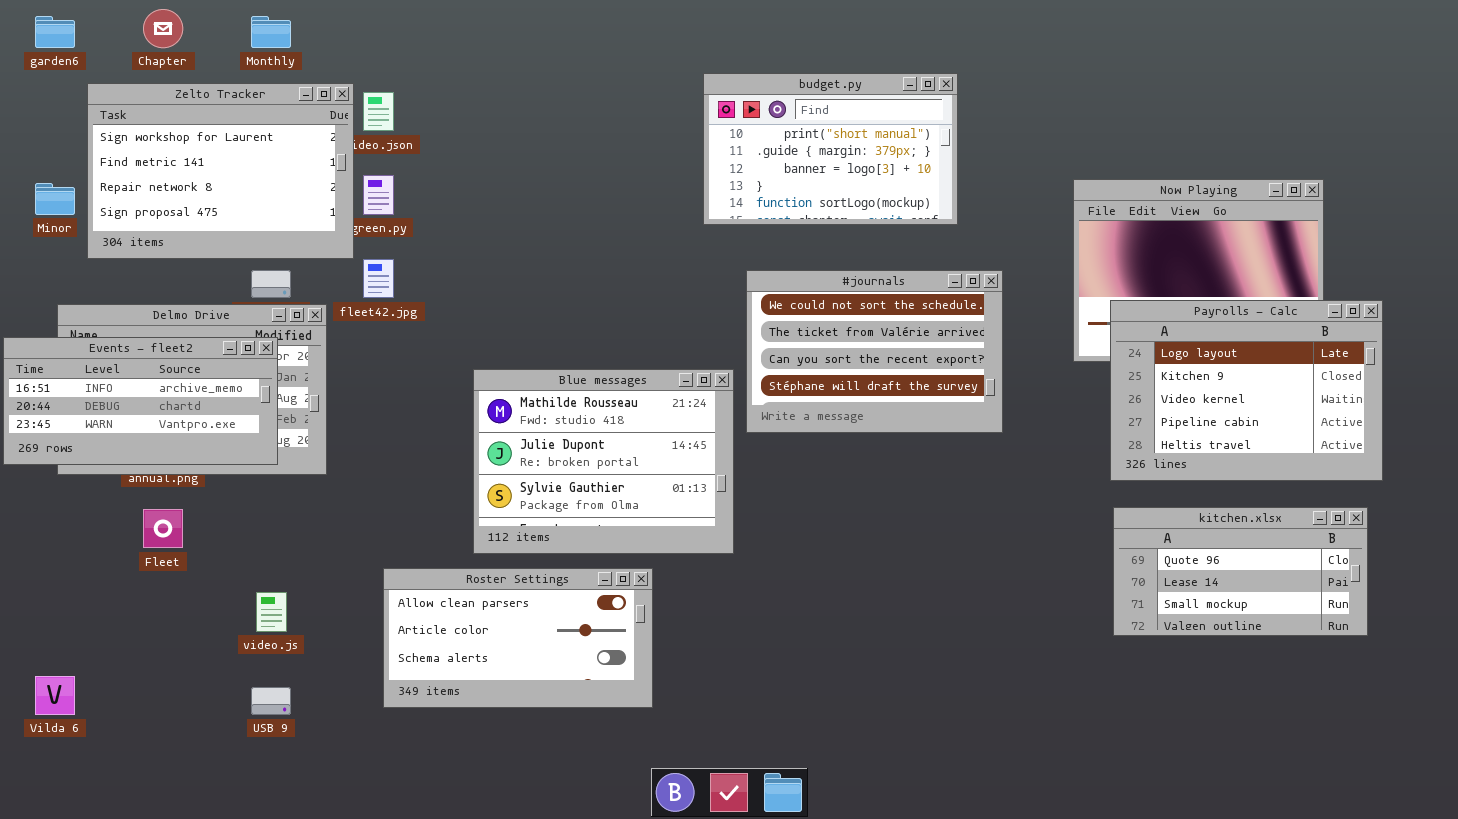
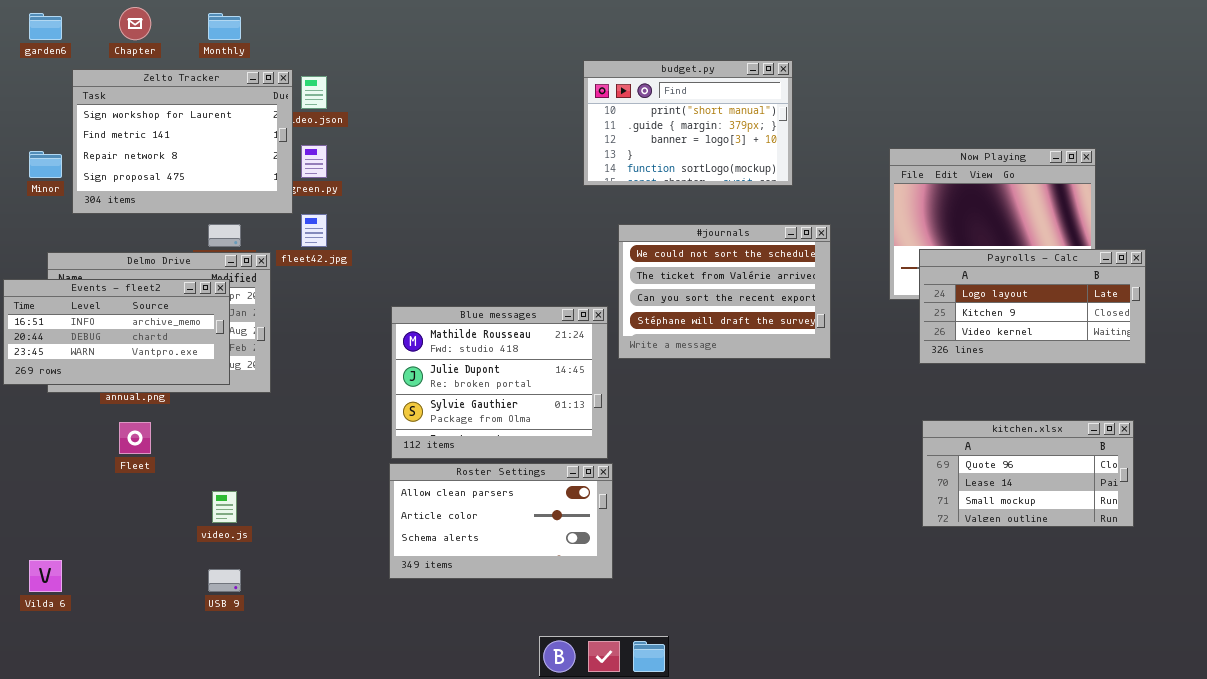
Payrolls - Calc: [1110,300,1383,481] -> [919,249,1146,364], resized
Roster Settings: [383,568,653,708] -> [389,463,613,579], moved

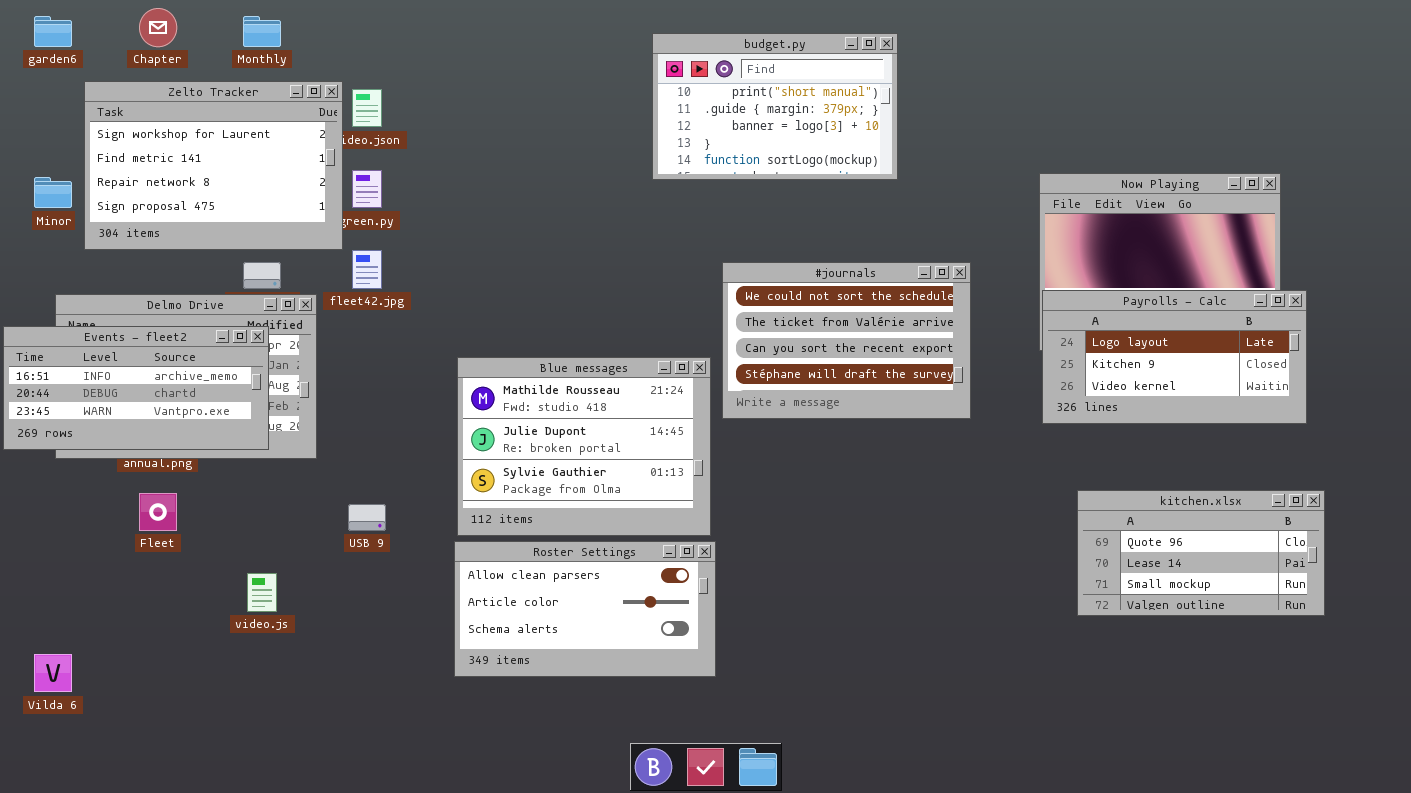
budget.py: [583,60,793,186] -> [652,33,898,180], moved
Payrolls - Calc: [919,249,1146,364] -> [1042,290,1307,424], moved
USB 9: [208,569,241,592] -> [348,504,386,531], moved

